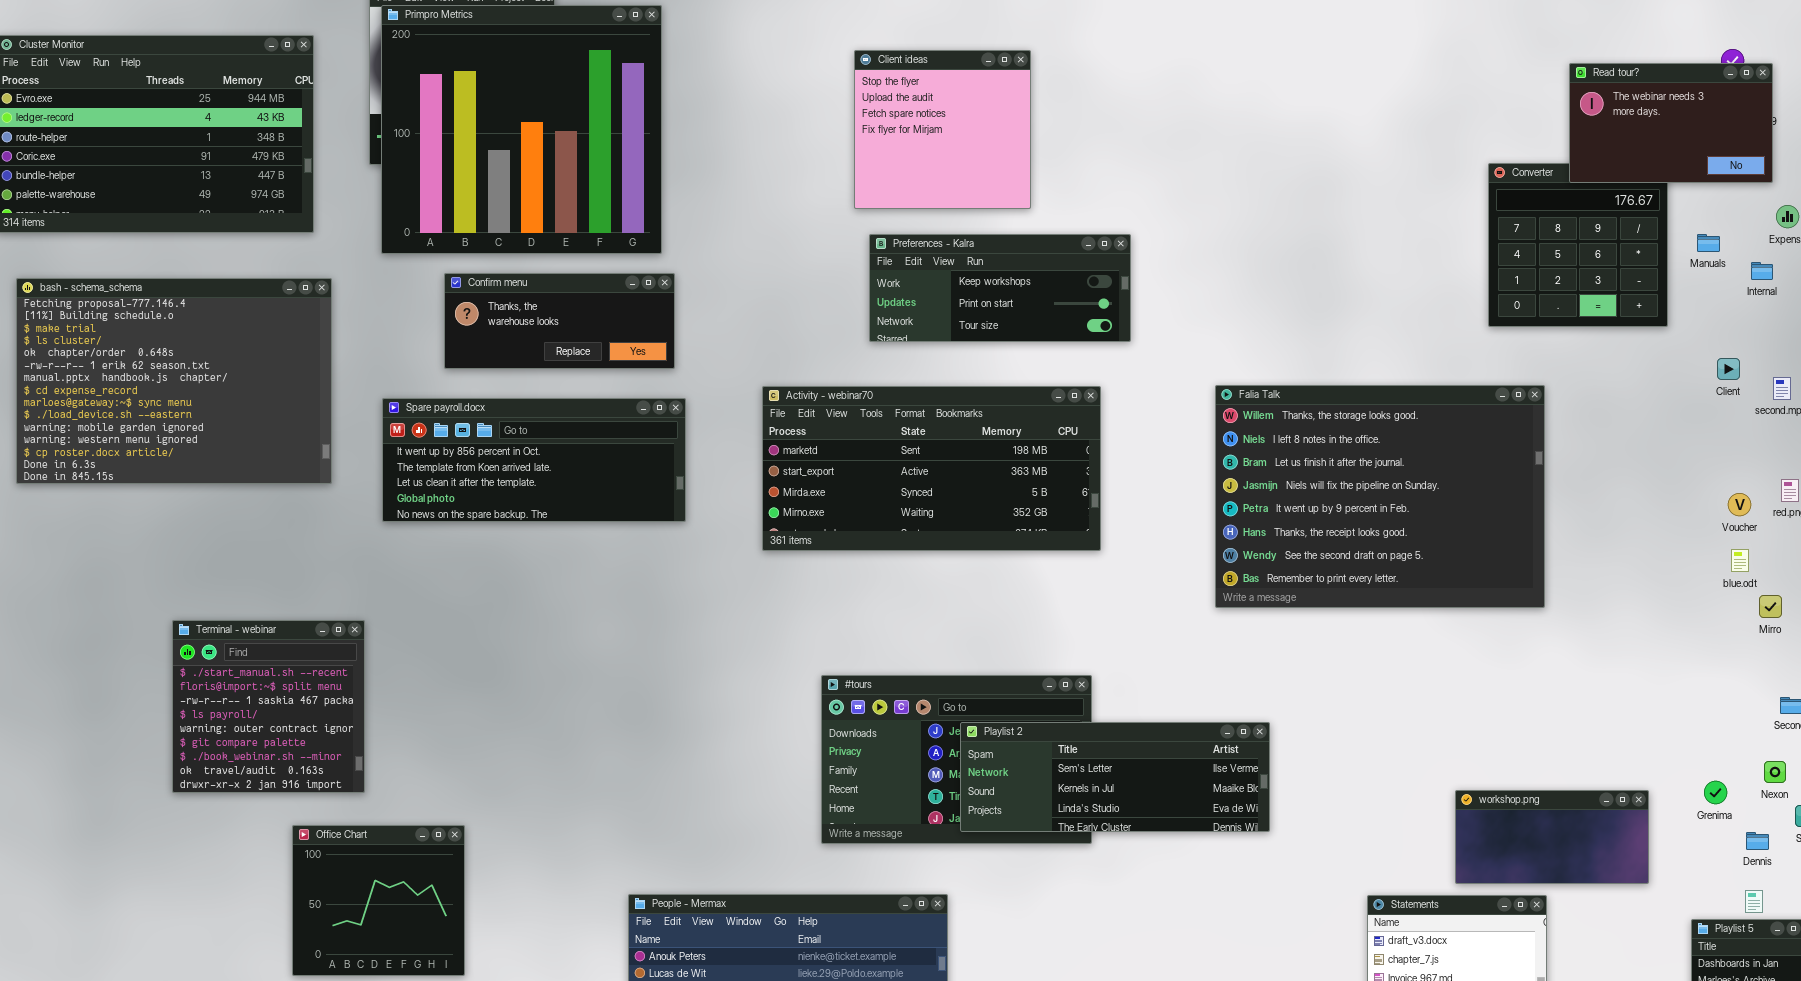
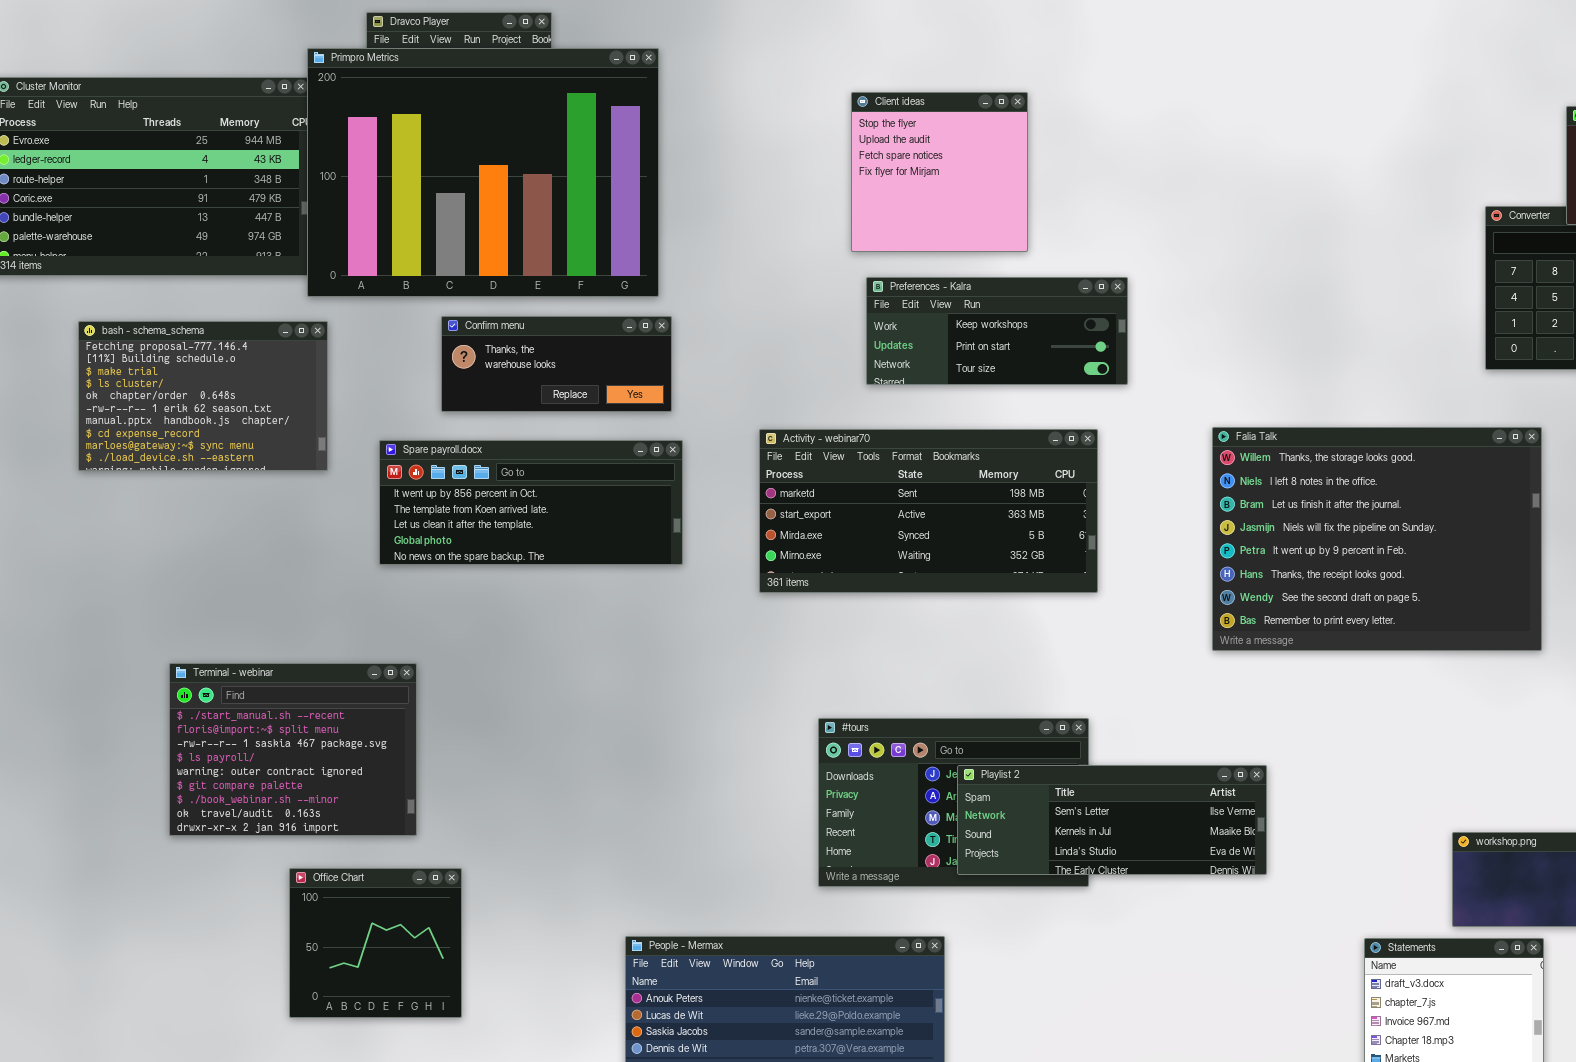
Primpro Metrics: [381,5,662,254] -> [307,48,659,297], resized
bash - schema_schema: [16,278,332,484] -> [78,321,328,471], resized
Terminal - webinar: [172,620,365,793] -> [169,663,417,836], resized

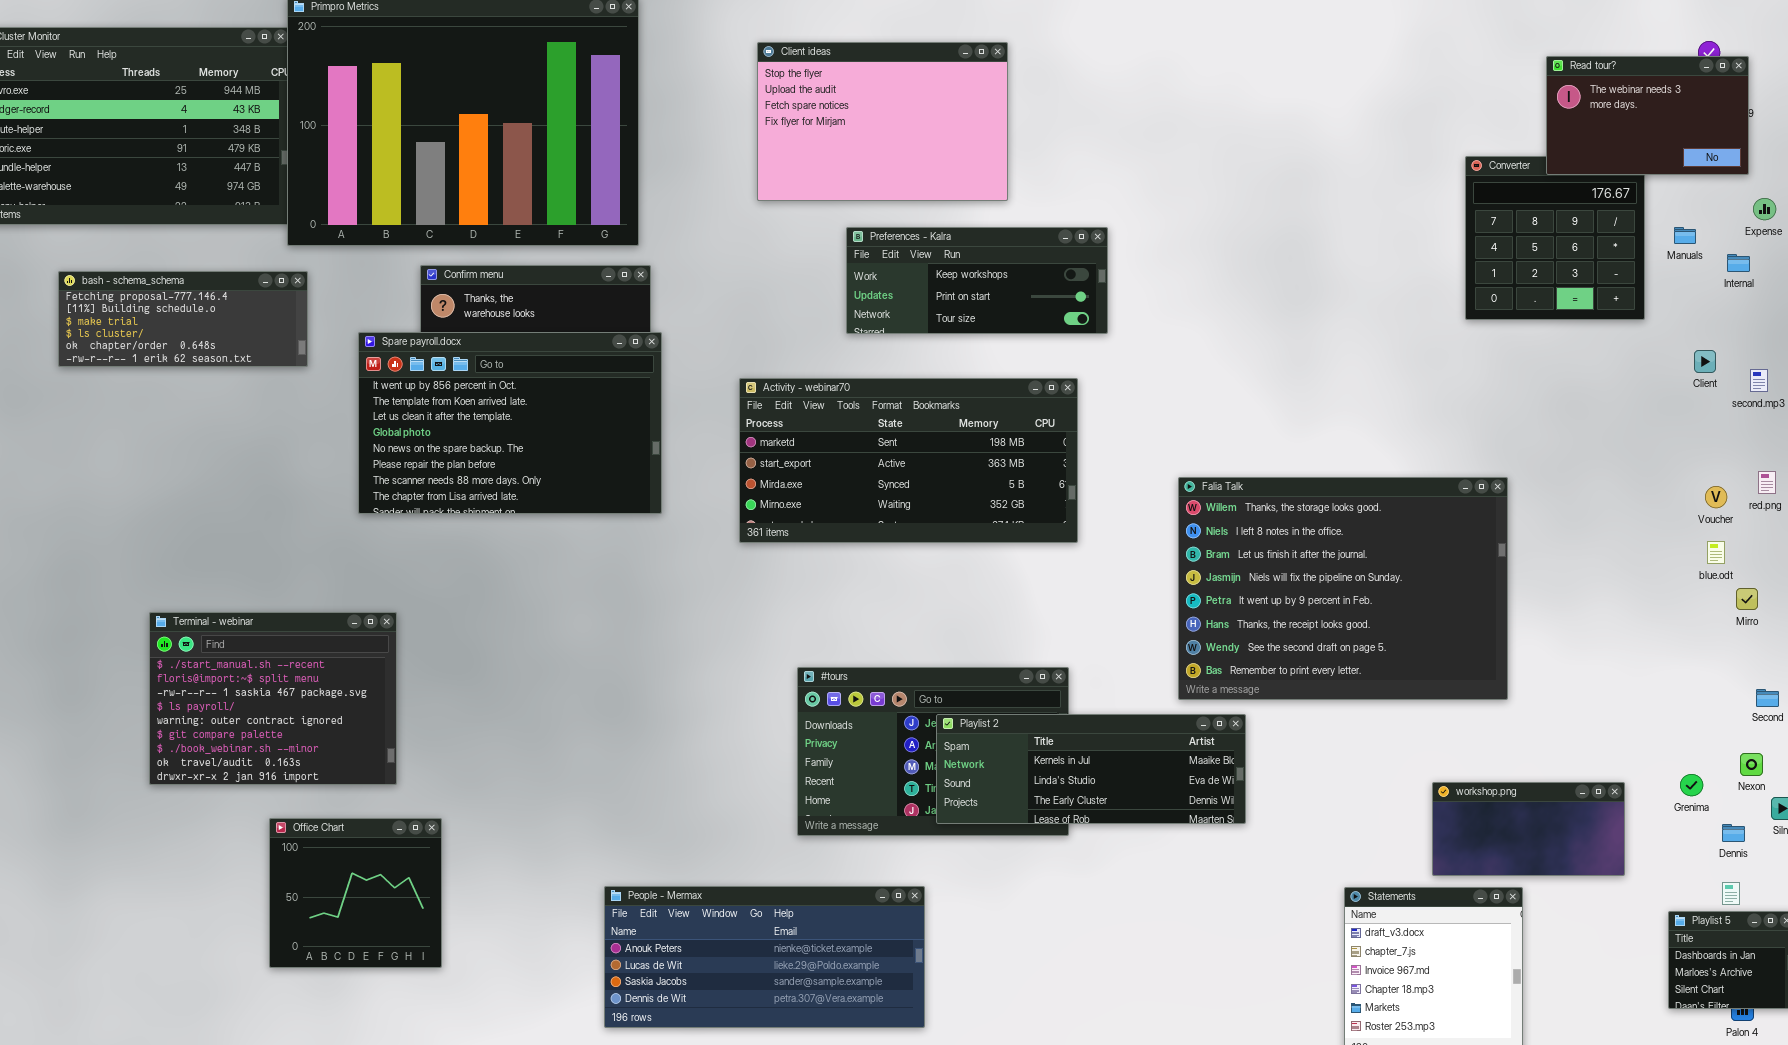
Client ideas: [851,92,1028,252] -> [757,42,1008,201], resized
bash - schema_schema: [78,321,328,471] -> [58,271,308,367], resized
Falia Talk: [1212,427,1542,651] -> [1178,477,1508,700], moved
Spare payroll.docx: [379,440,683,565] -> [358,332,662,514], resized
Playlist 2: [957,765,1267,875] -> [936,714,1246,824], scrolled down 1 row

